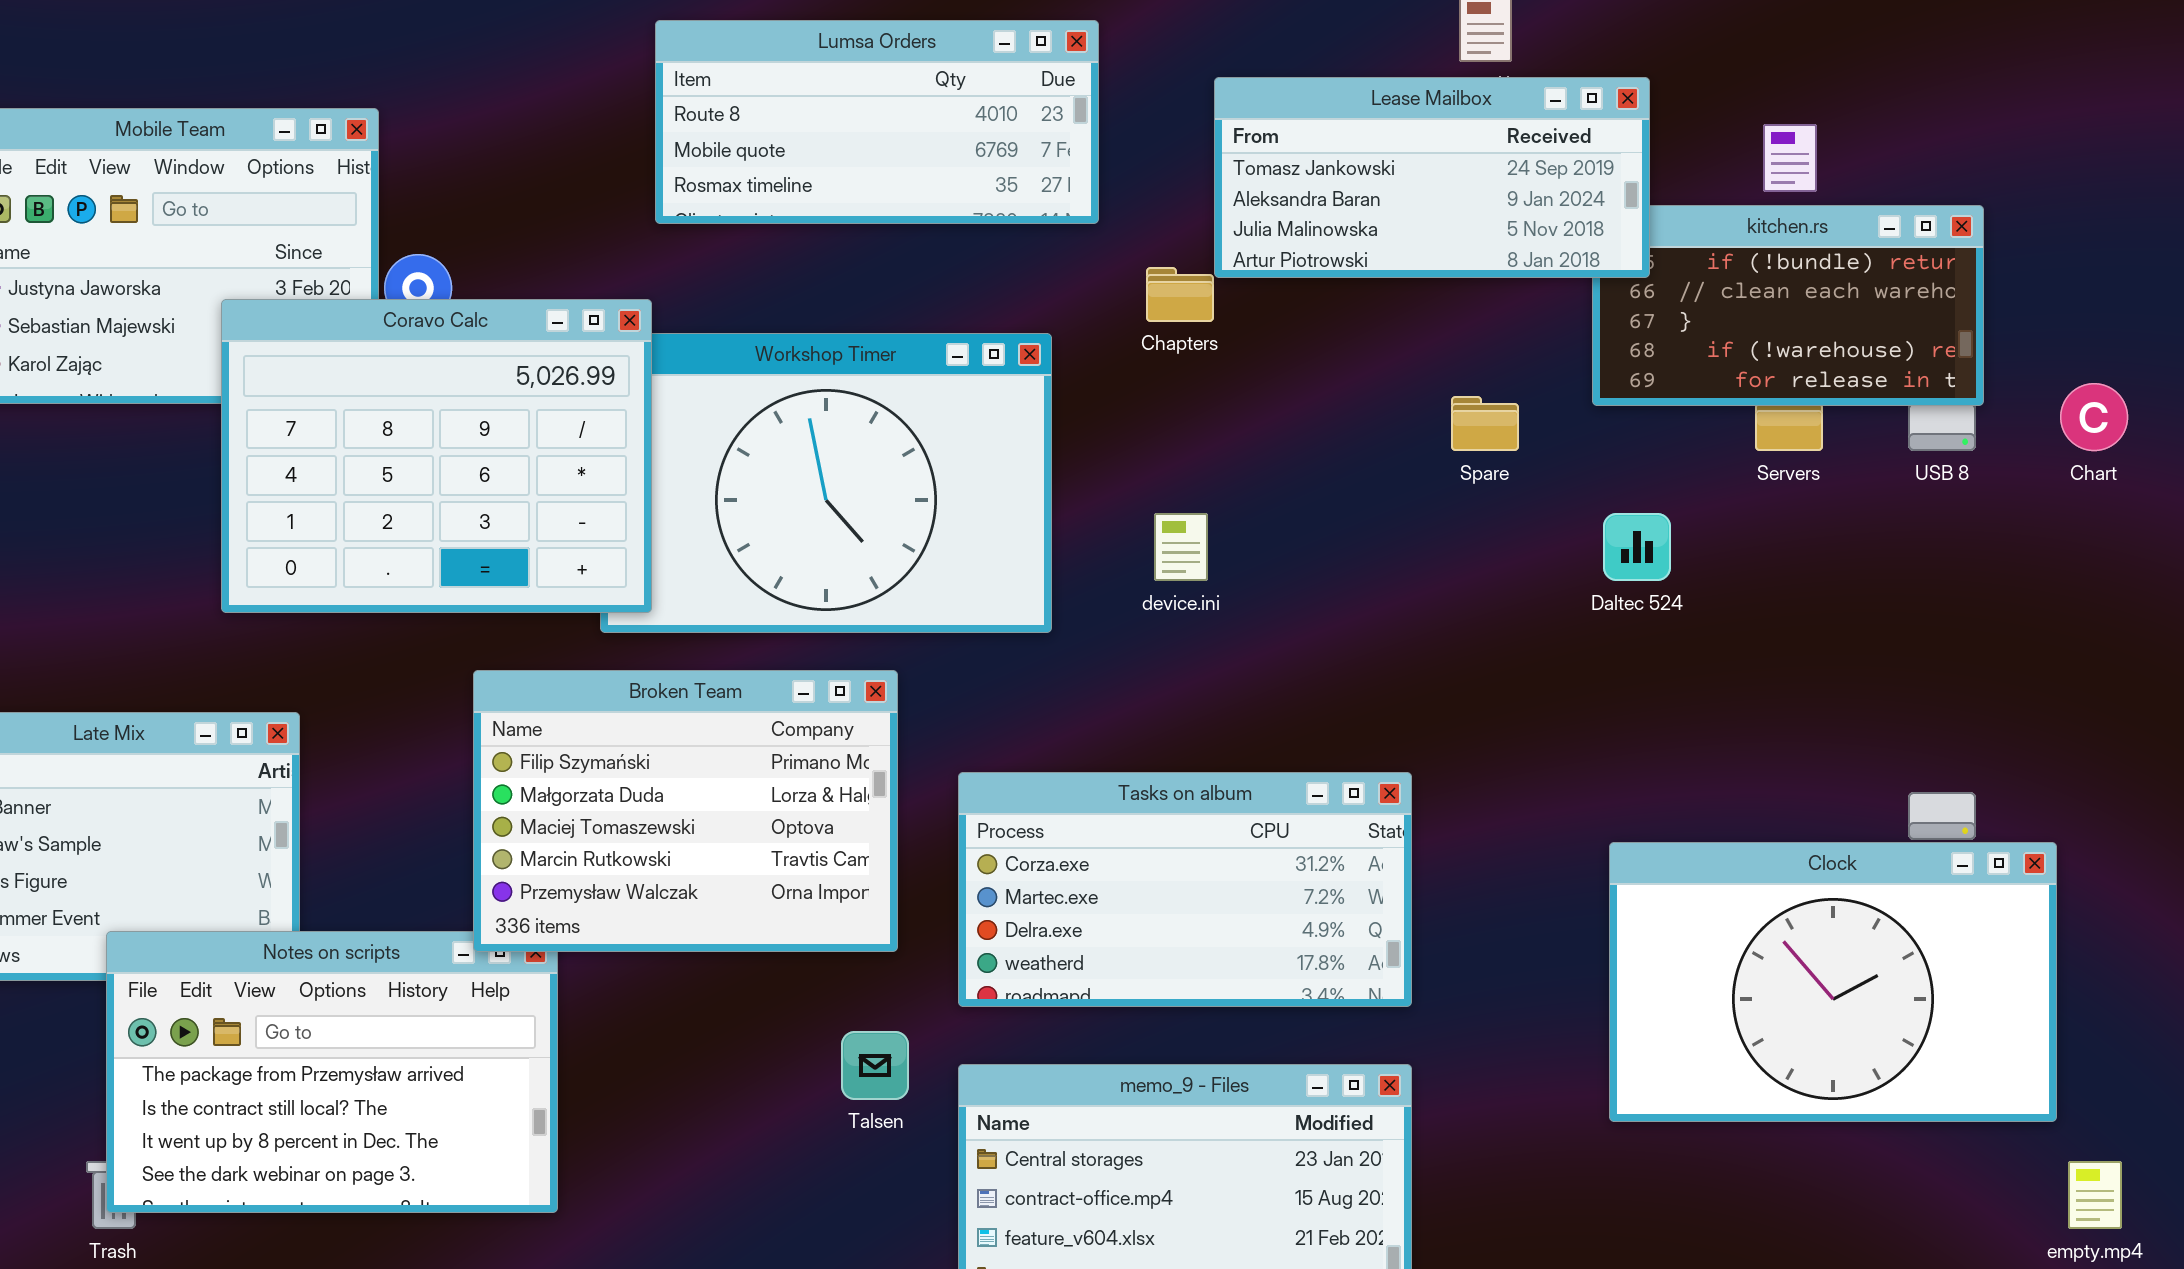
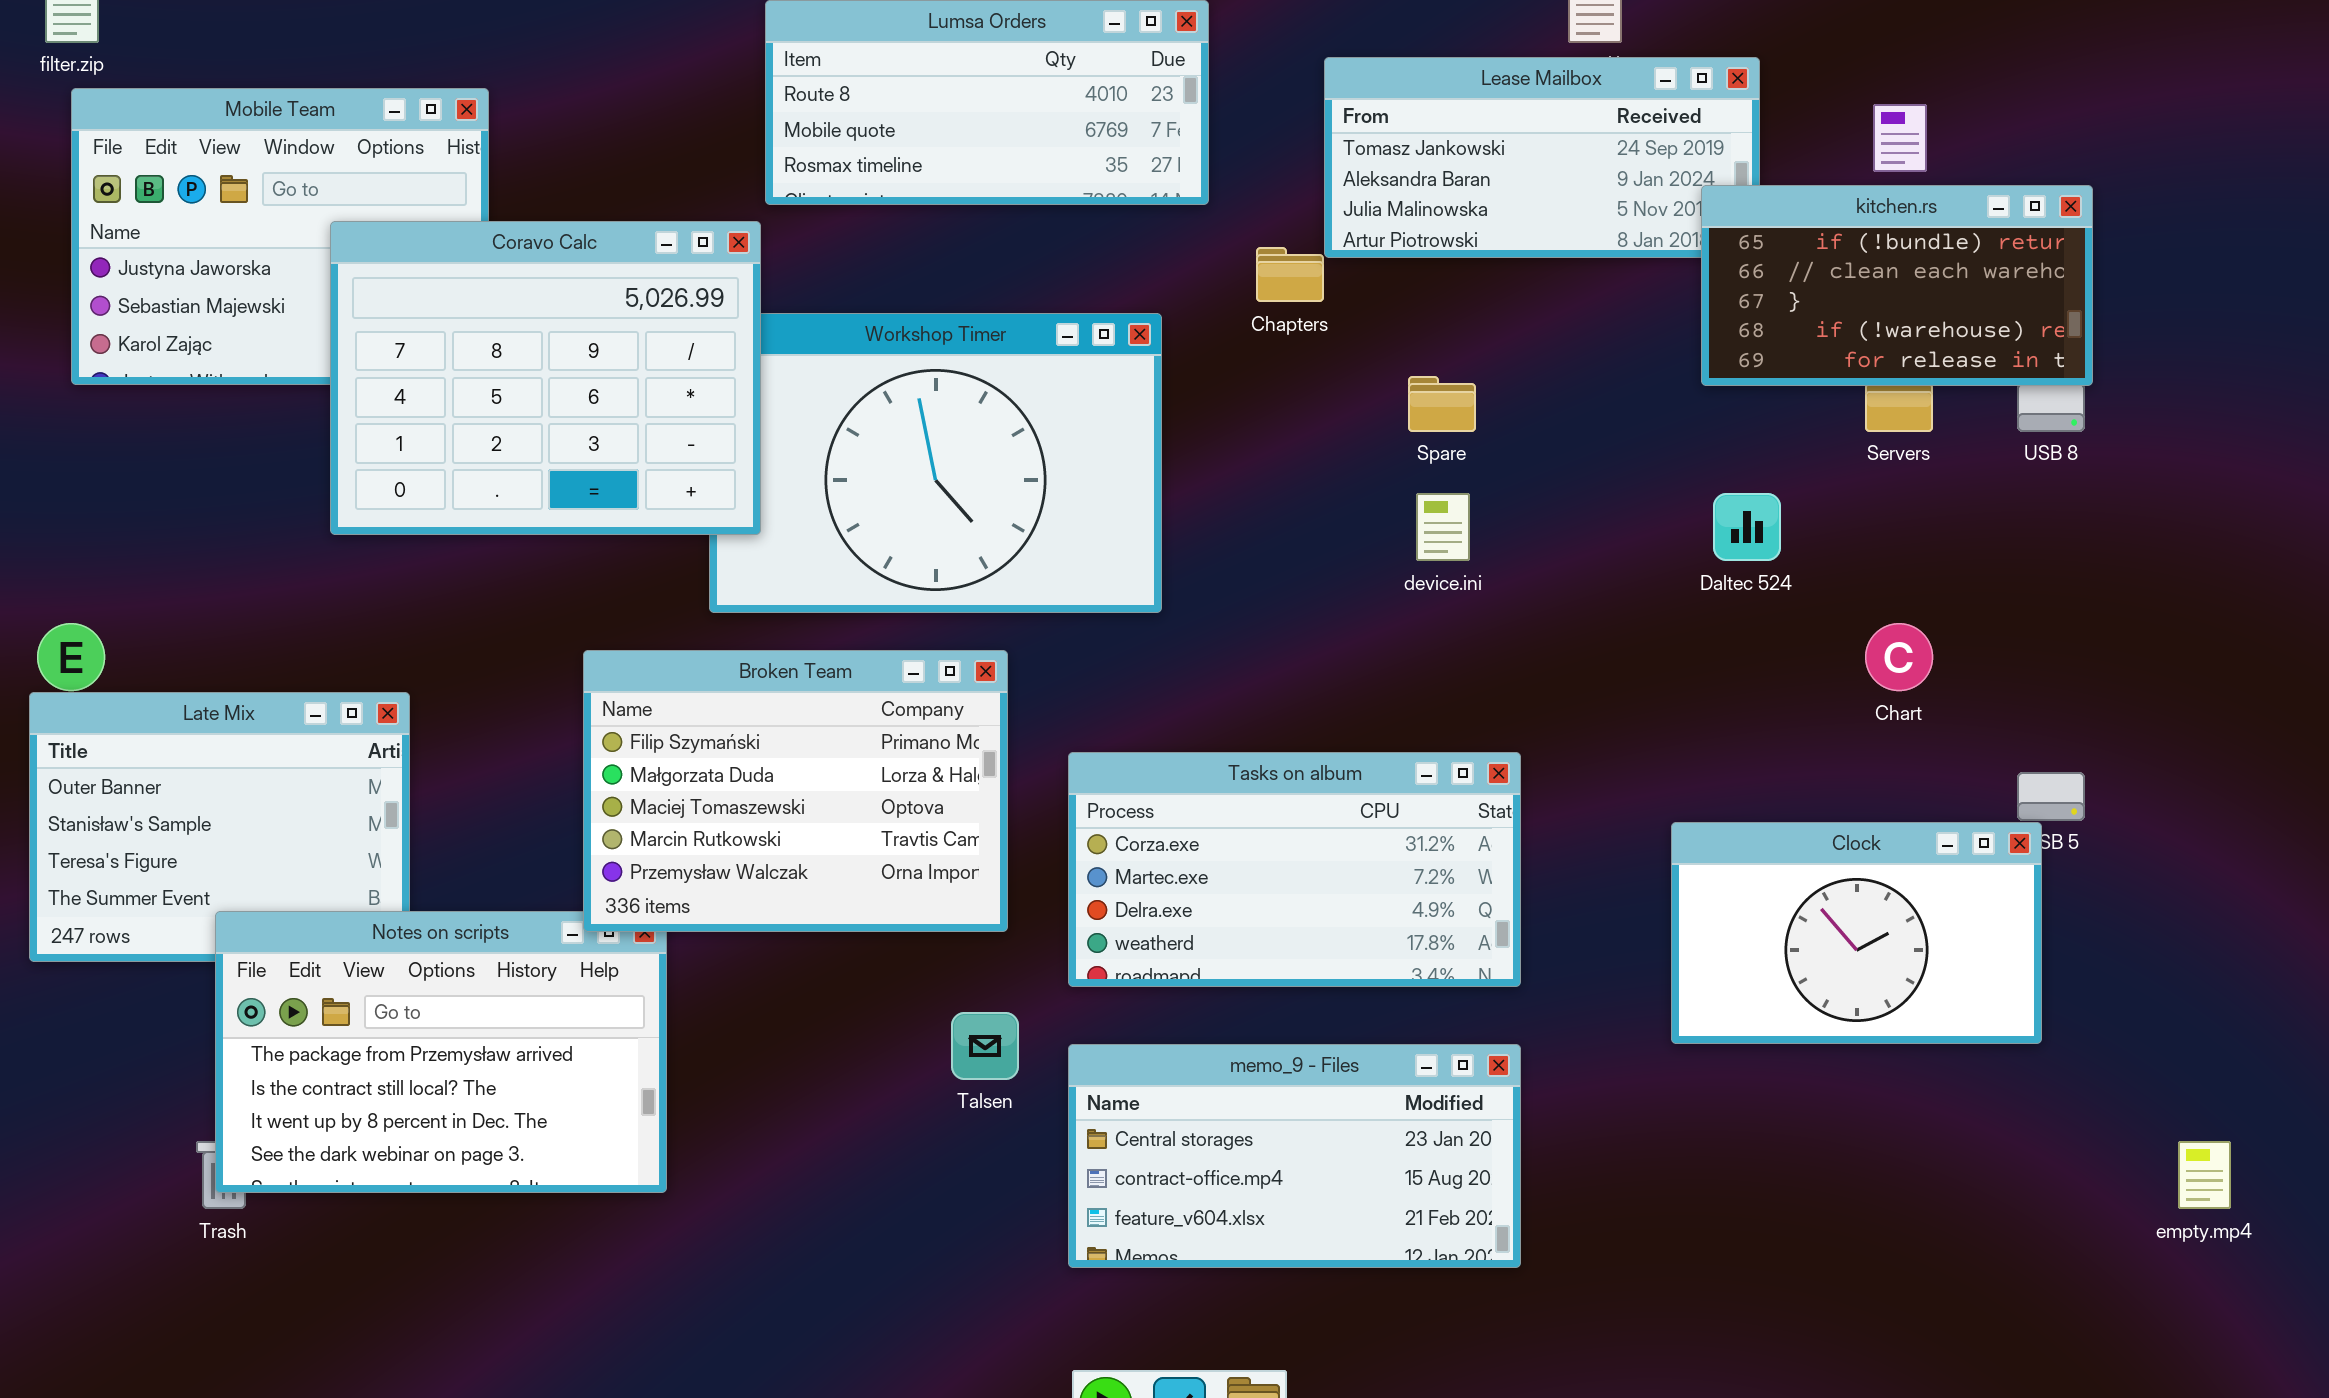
kitchen.rs: [1592,205,1984,406] -> [1701,185,2093,386], raised
Coravo Calc: [221,299,652,613] -> [330,221,761,535], moved
Chart: [2060,383,2128,451] -> [1865,623,1933,691], moved
Spare: [1451,396,1519,451] -> [1408,376,1476,432], moved
device.ini: [1154,513,1208,581] -> [1416,493,1470,561], moved
Clock: [1609,842,2057,1122] -> [1671,822,2042,1044], moved, resized

